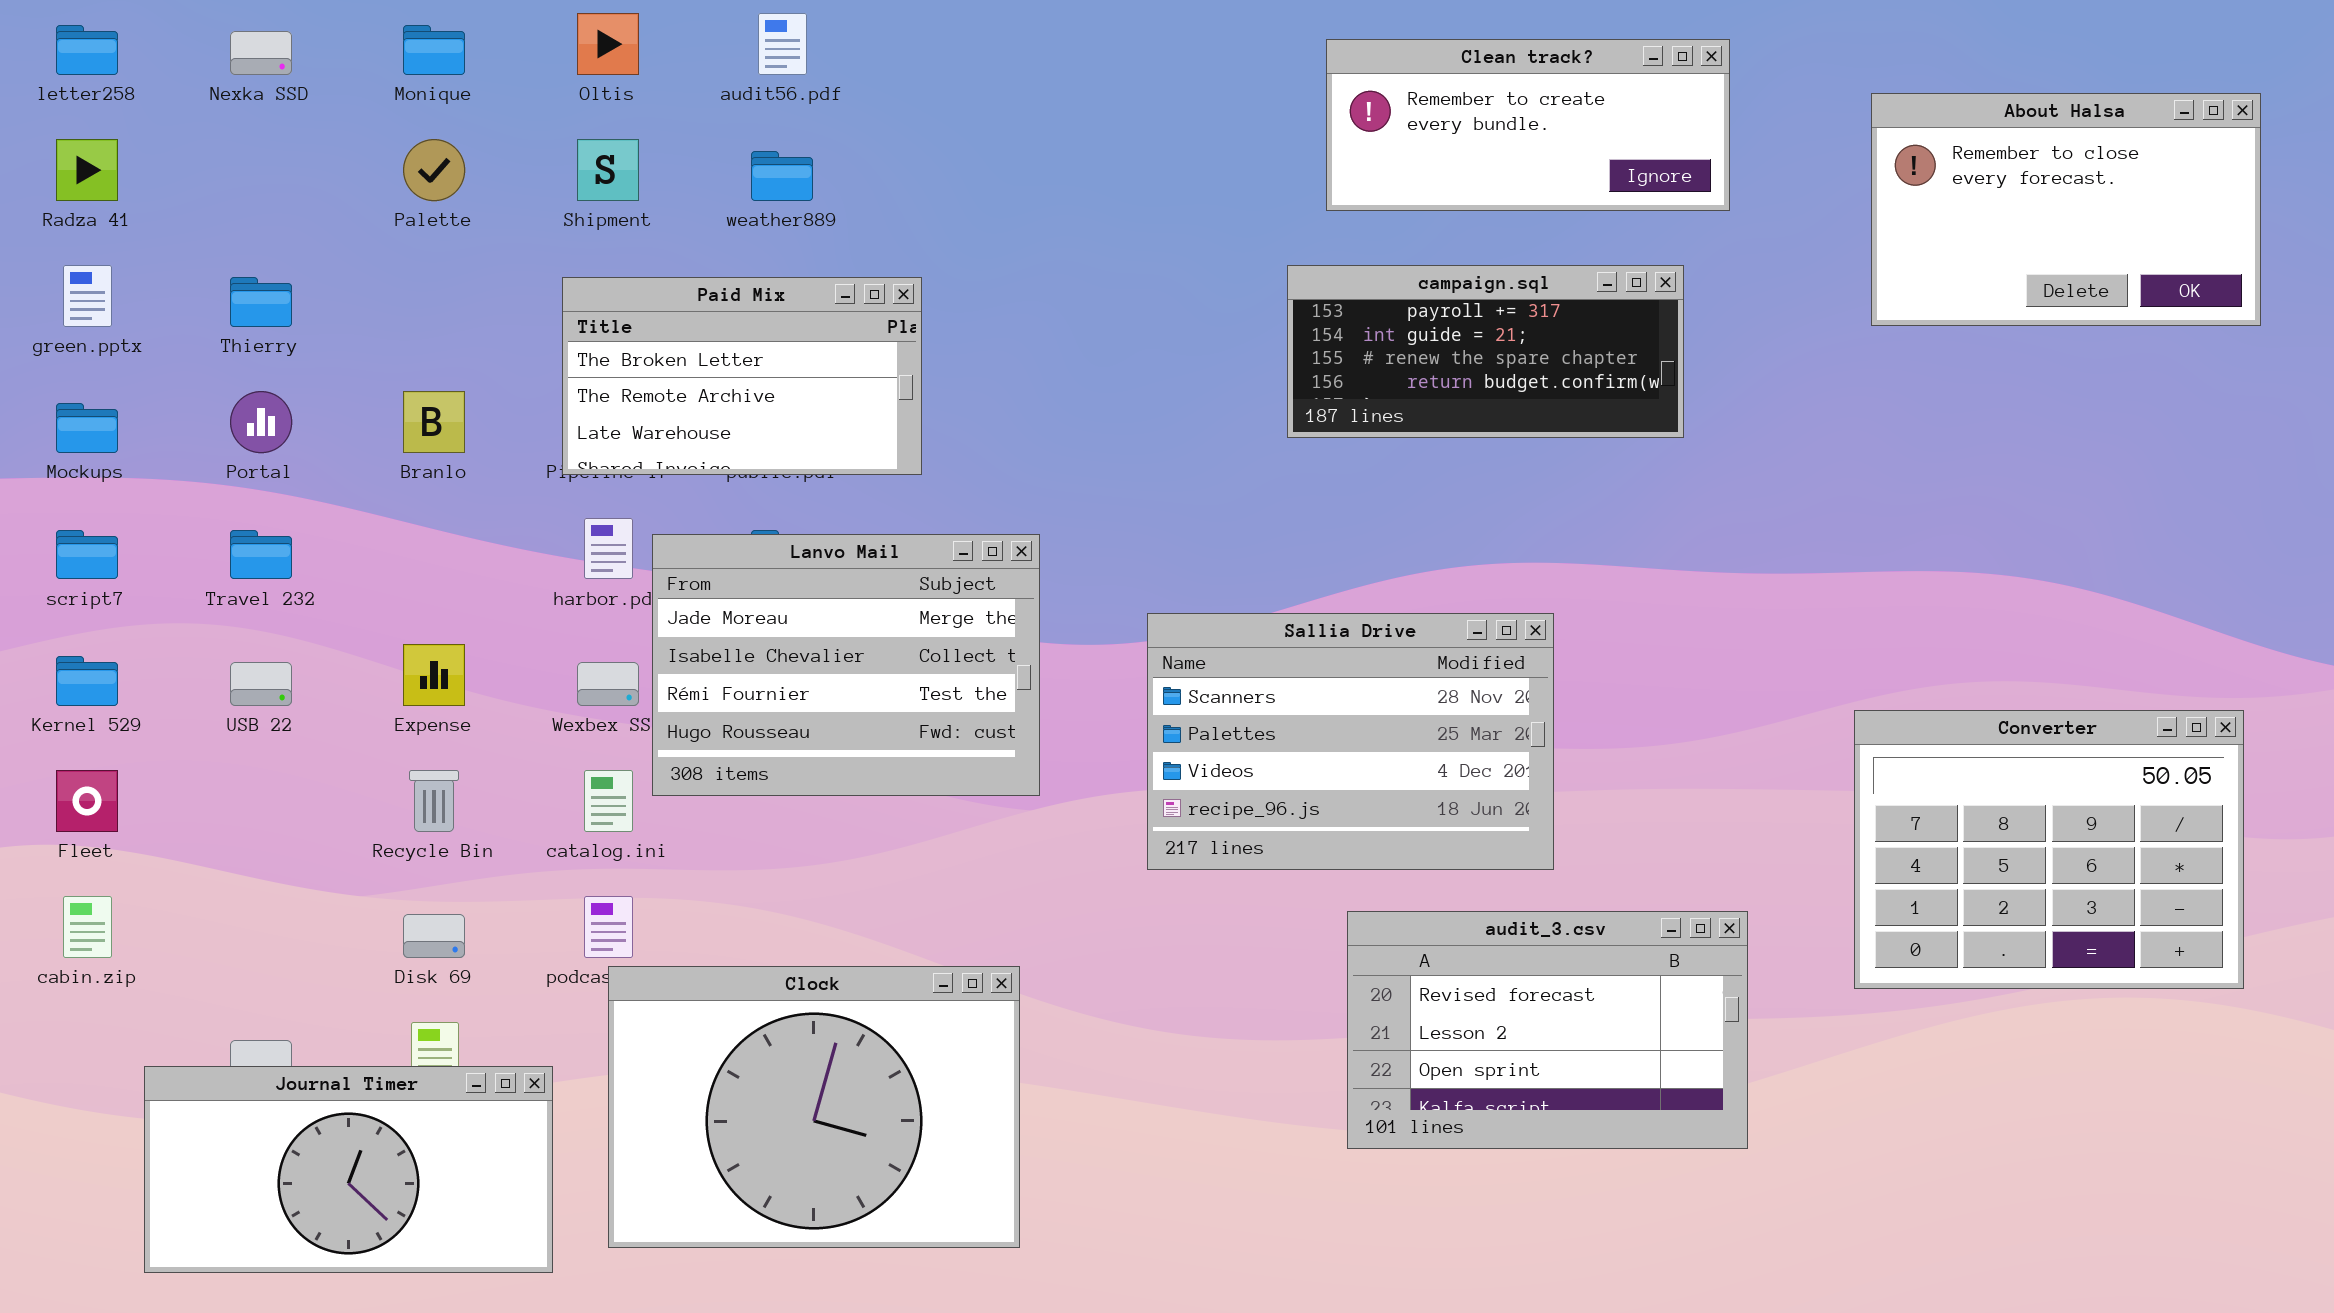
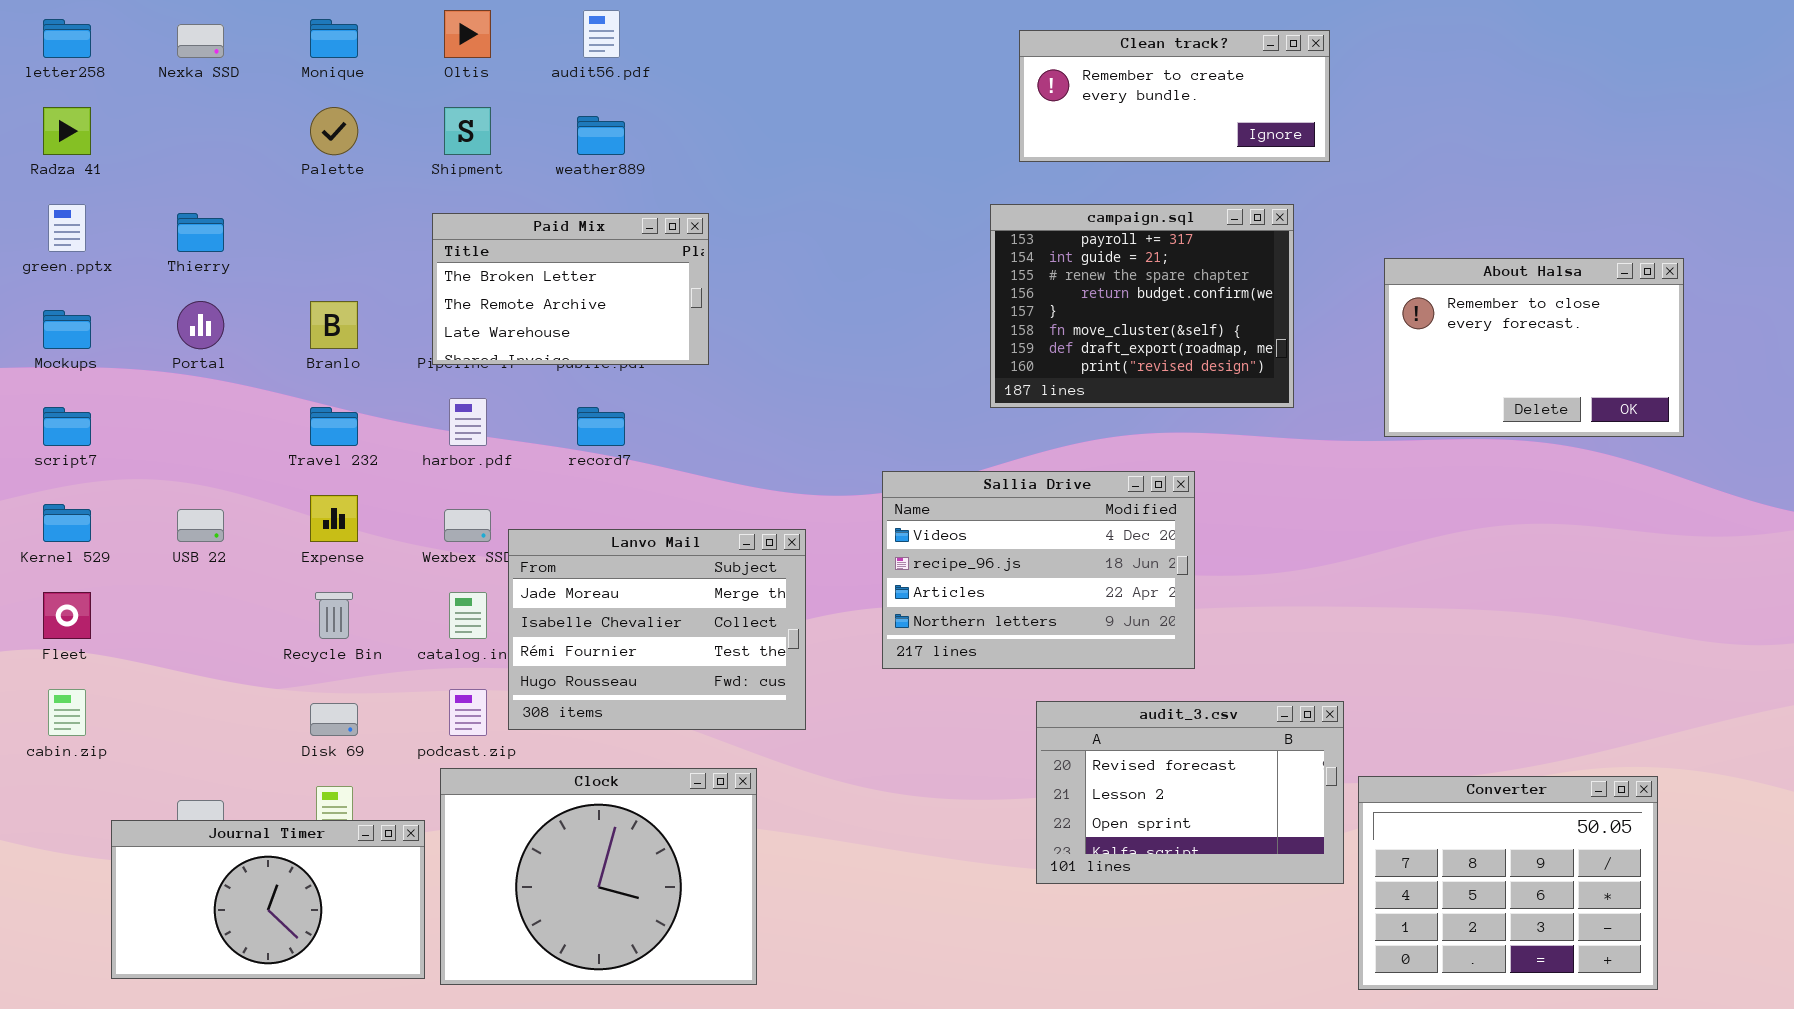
About Halsa: [1871,93,2261,326] -> [1384,258,1684,437], moved
campaign.sql: [1287,265,1684,438] -> [990,204,1294,408], resized
Travel 232: [230,530,292,579] -> [310,407,358,446], moved
Lanvo Mail: [652,534,1040,796] -> [508,529,806,730], moved
Sallia Drive: [1147,613,1554,870] -> [882,471,1195,669], scrolled down 2 rows
Converter: [1854,710,2244,989] -> [1358,776,1658,990], moved
Clock: [608,966,1020,1248] -> [440,768,757,985], moved

